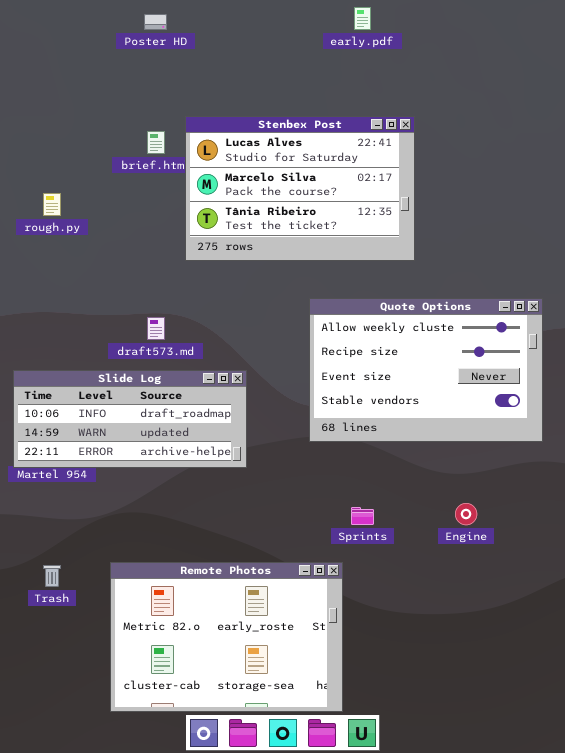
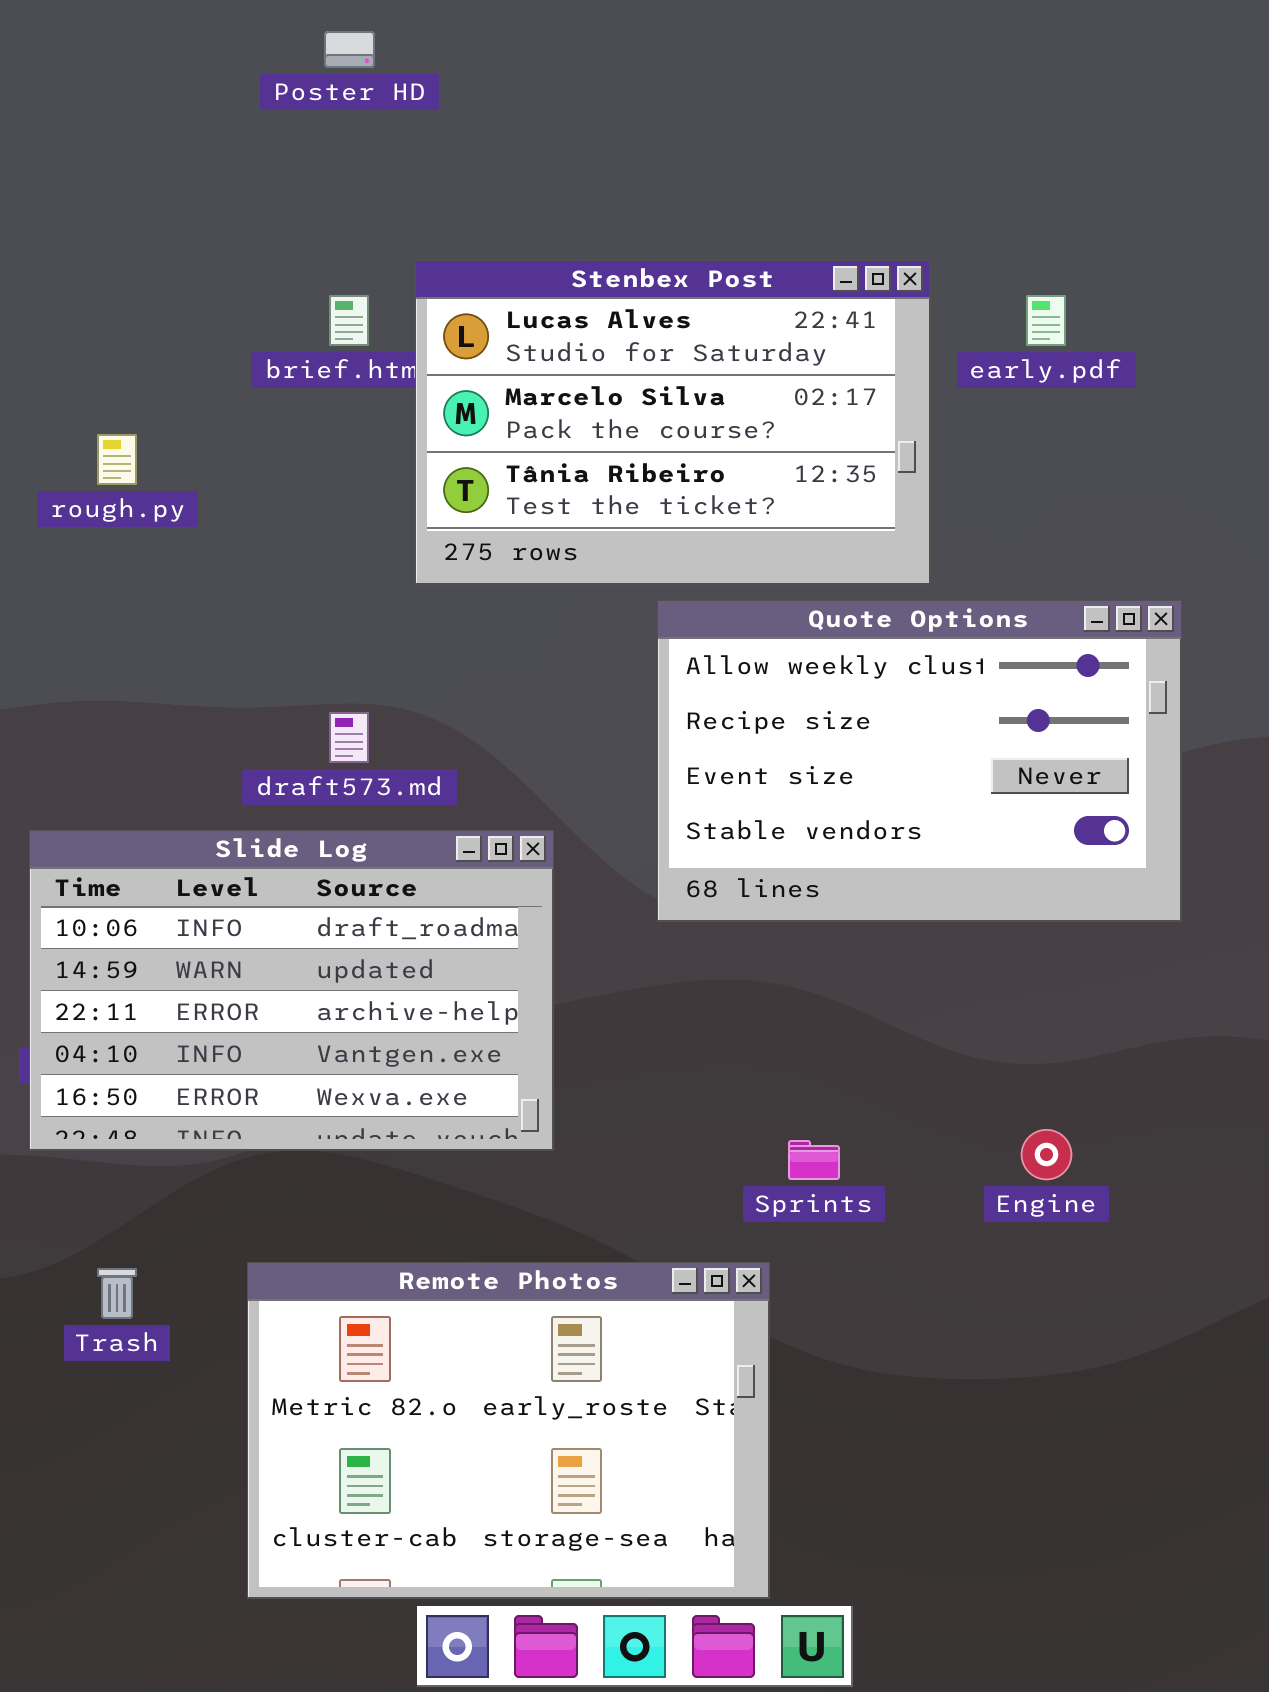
early.pdf: [354,7,371,30] -> [1026,295,1066,346], moved
Quote Options: [309,298,543,442] -> [657,600,1182,922], moved
Slide Log: [13,370,247,468] -> [29,830,554,1151], resized

